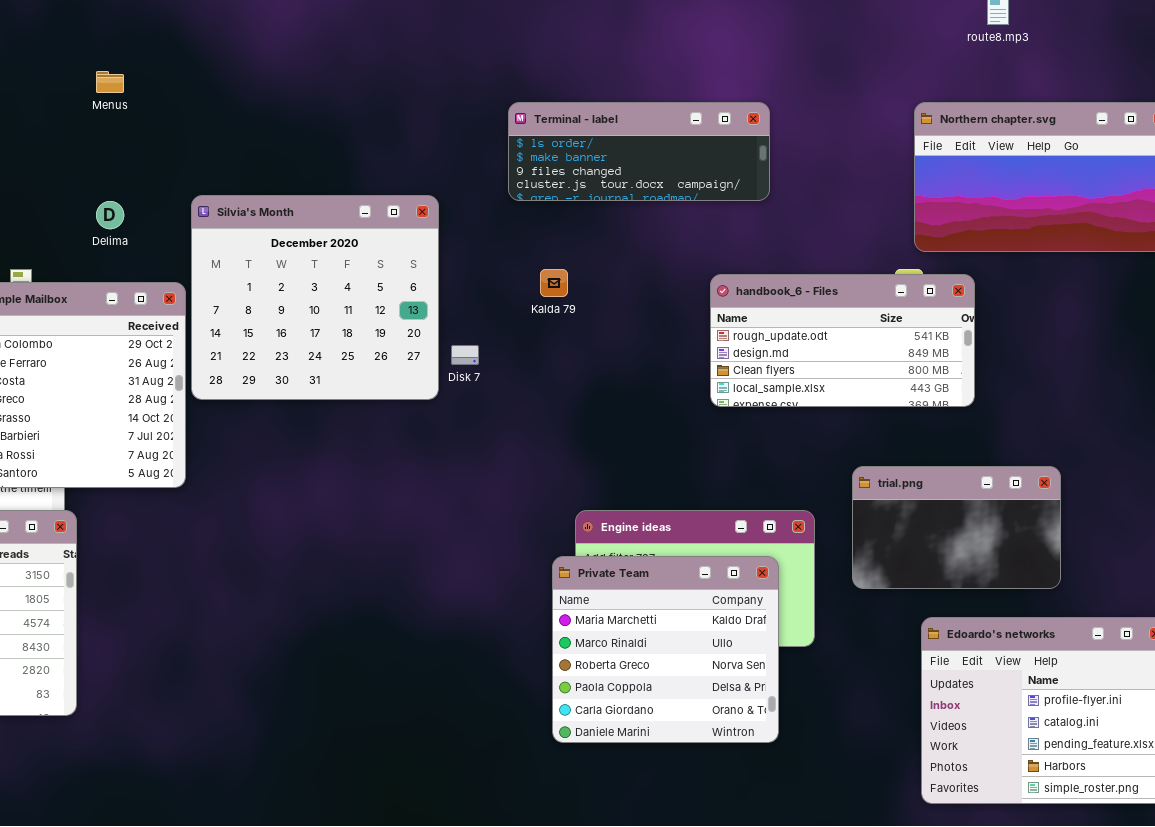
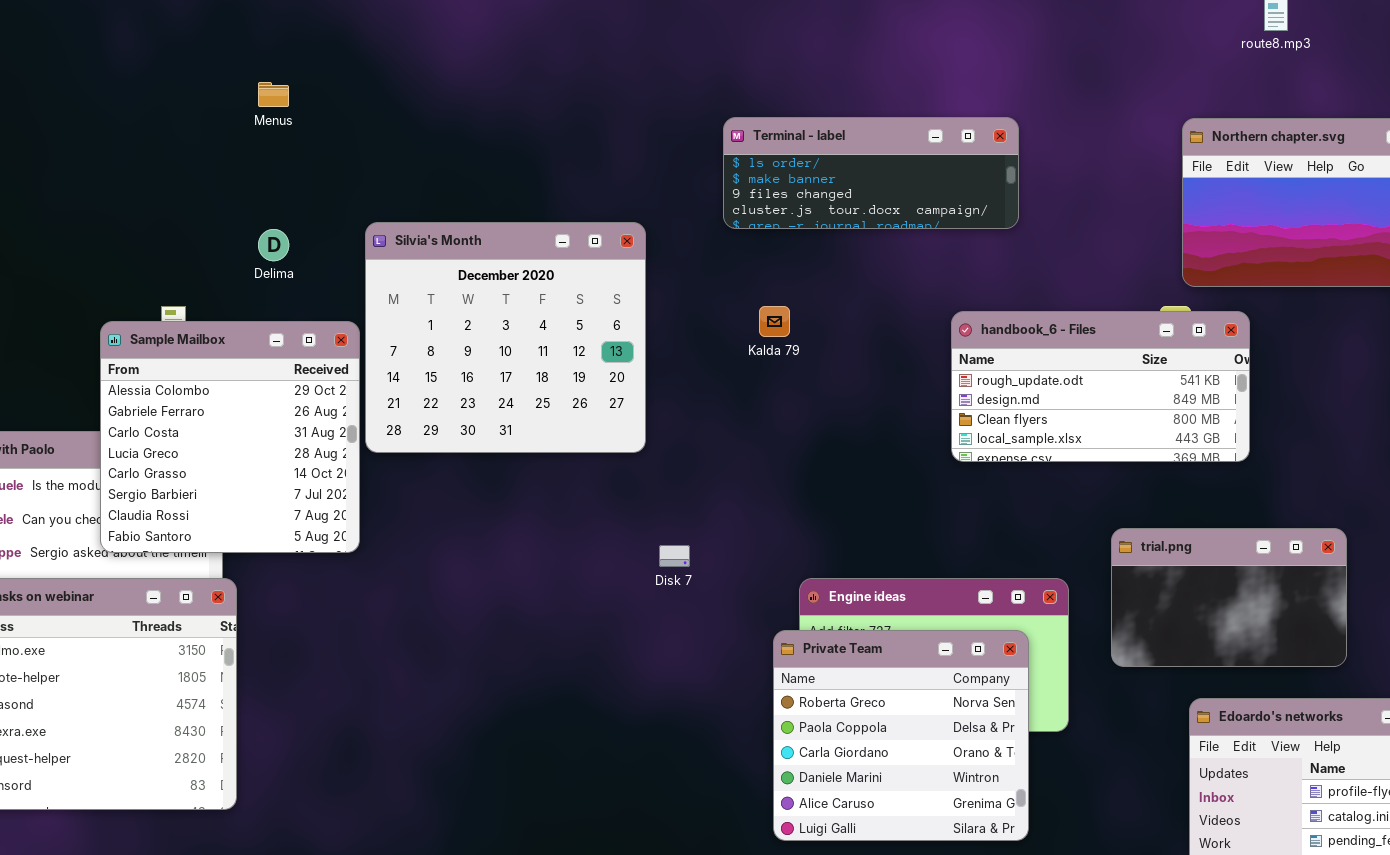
Disk 7: [451,345,479,365] -> [659,545,690,567], moved
Private Team: [552,556,779,743] -> [773,630,1029,841], scrolled down 2 rows

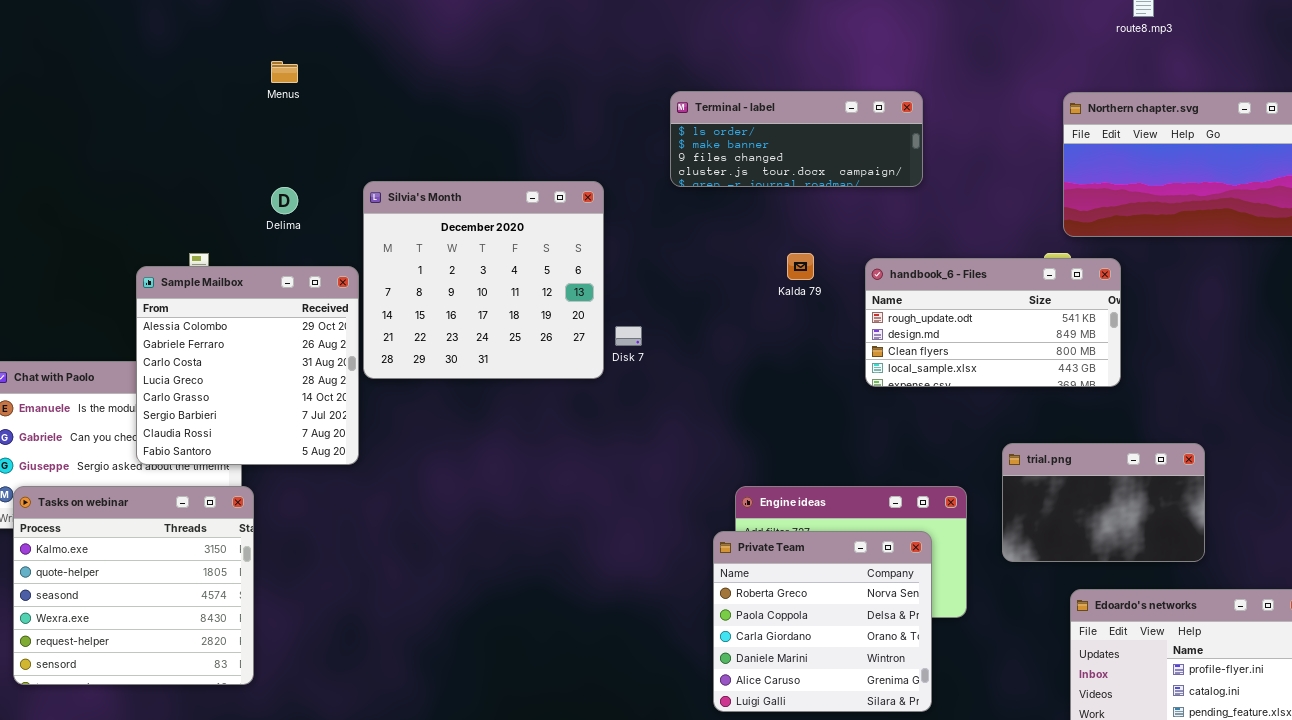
Kalda 79: [759,306,790,337] -> [787,253,814,280], moved
Disk 7: [659,545,690,567] -> [615,326,642,346], moved

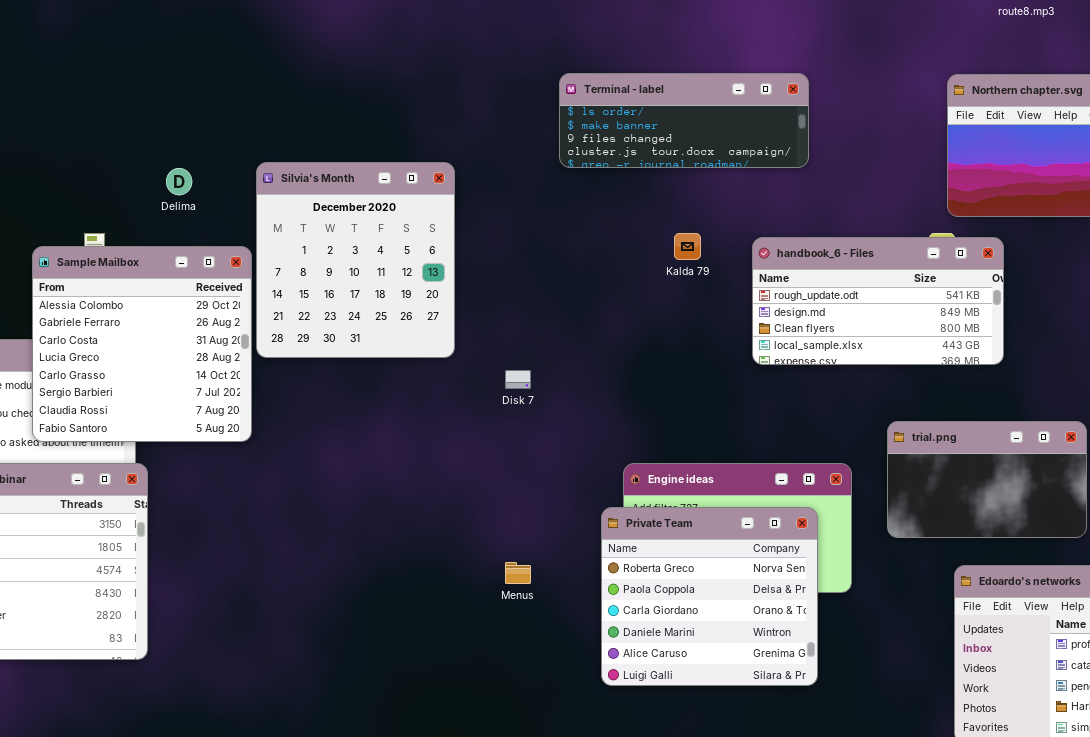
Menus: [271,61,298,83] -> [505,562,531,584], moved
Silvia's Month: [363,181,604,379] -> [256,162,455,358], resized
Disk 7: [615,326,642,346] -> [505,370,531,389], moved

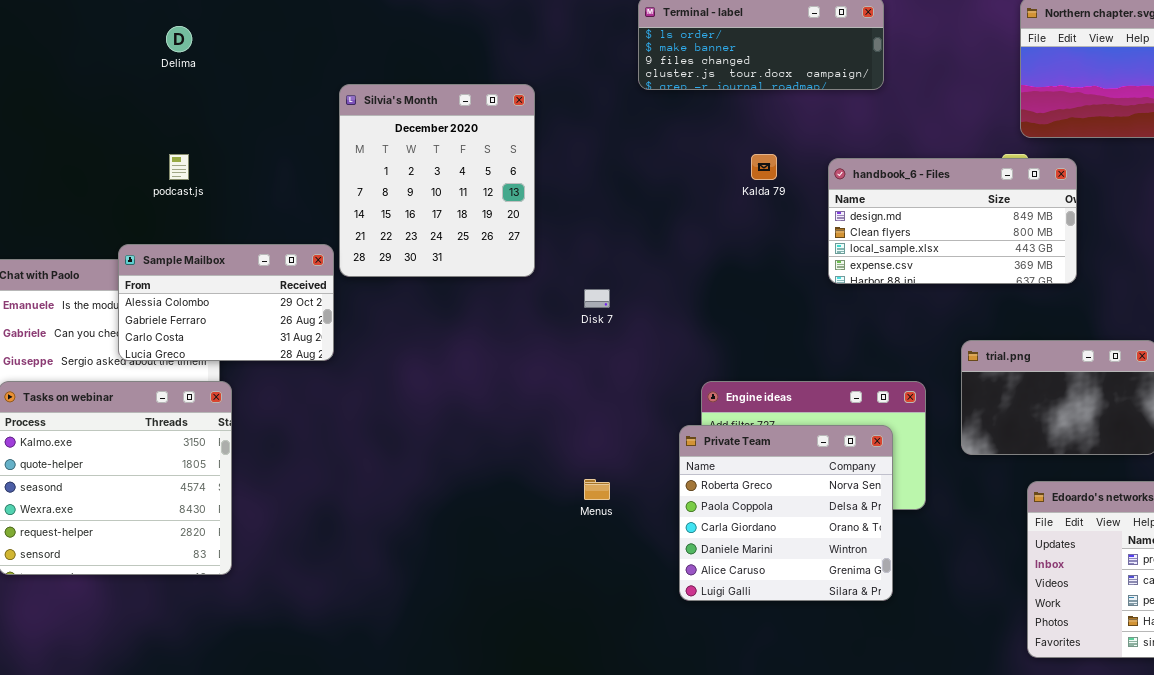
Delima: [166,168,192,195] -> [166,26,192,52], moved
handbook_6 - Files: [752,237,1004,365] -> [828,158,1077,284], scrolled down 1 row
Sample Mailbox: [32,246,252,442] -> [118,244,334,361], resized

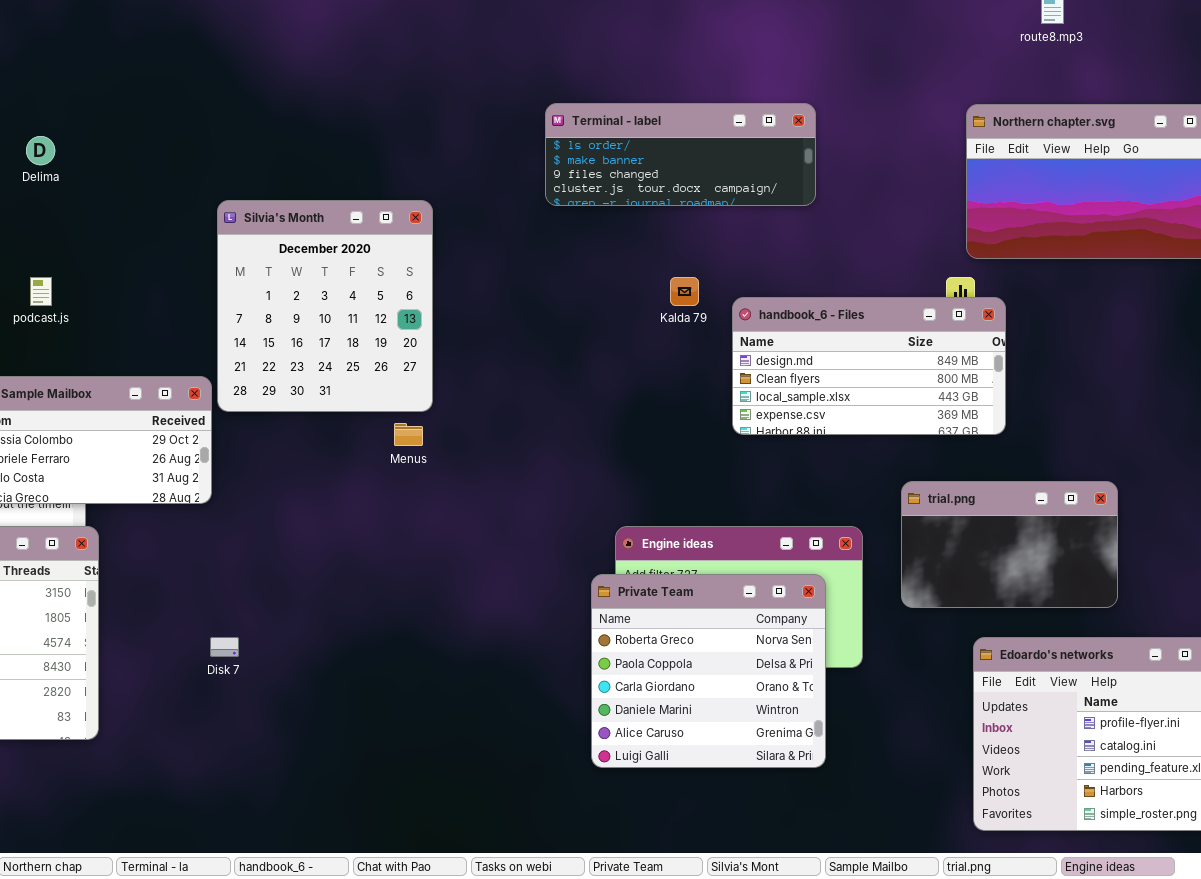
handbook_6 - Files: [828,158,1077,284] -> [732,297,1006,435], moved
Disk 7: [584,289,610,308] -> [210,637,239,657], moved
Menus: [584,479,610,500] -> [394,423,423,446], moved

